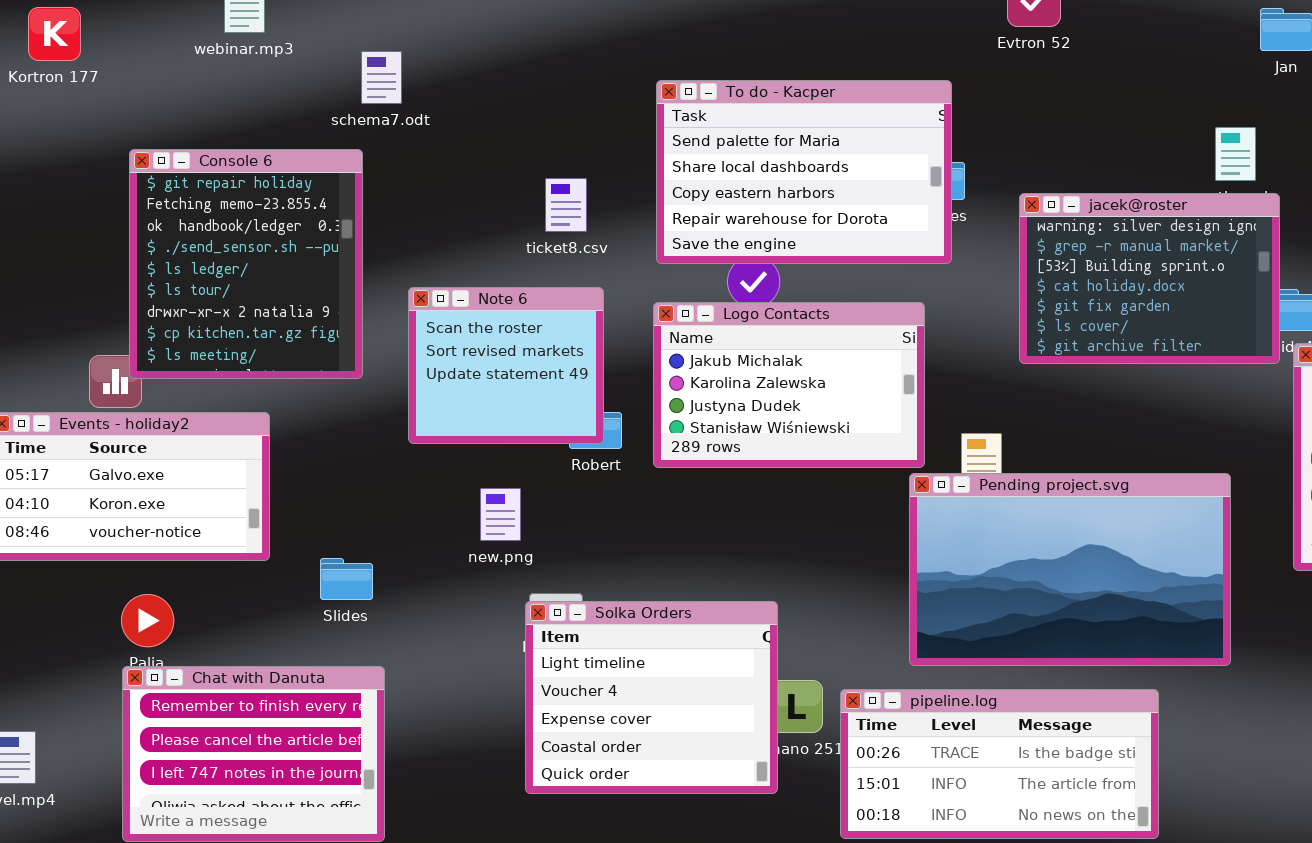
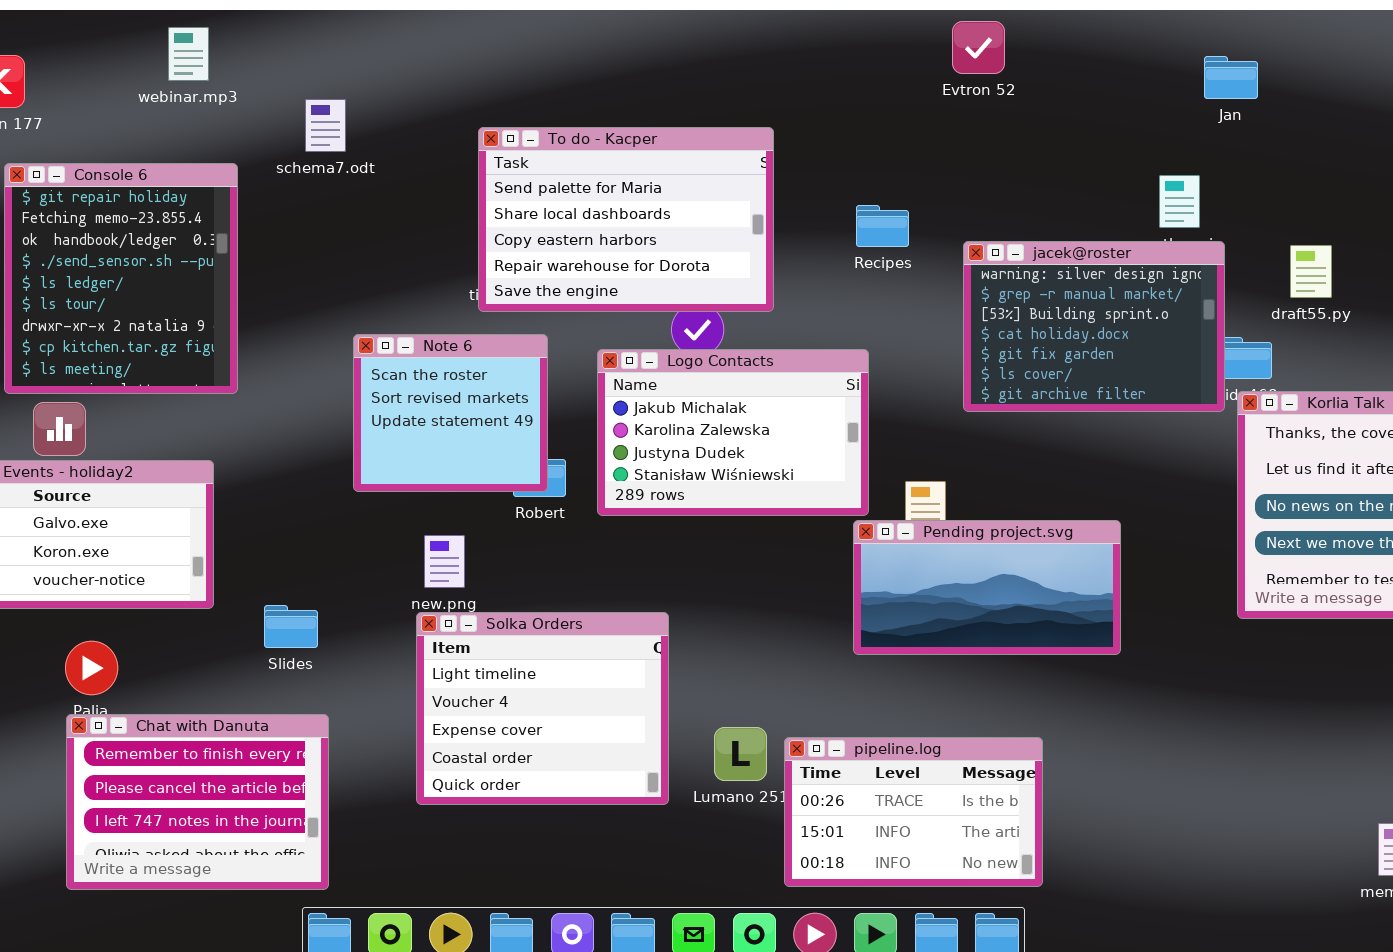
To do - Kacper: [656,80,952,264] -> [478,127,774,312], moved
Console 6: [129,149,363,379] -> [4,163,238,394], moved
Pending project.svg: [909,473,1231,666] -> [853,520,1121,655], resized
Solka Orders: [525,601,778,794] -> [416,612,669,805], moved
pipeline.log: [840,689,1159,839] -> [784,737,1043,887], resized

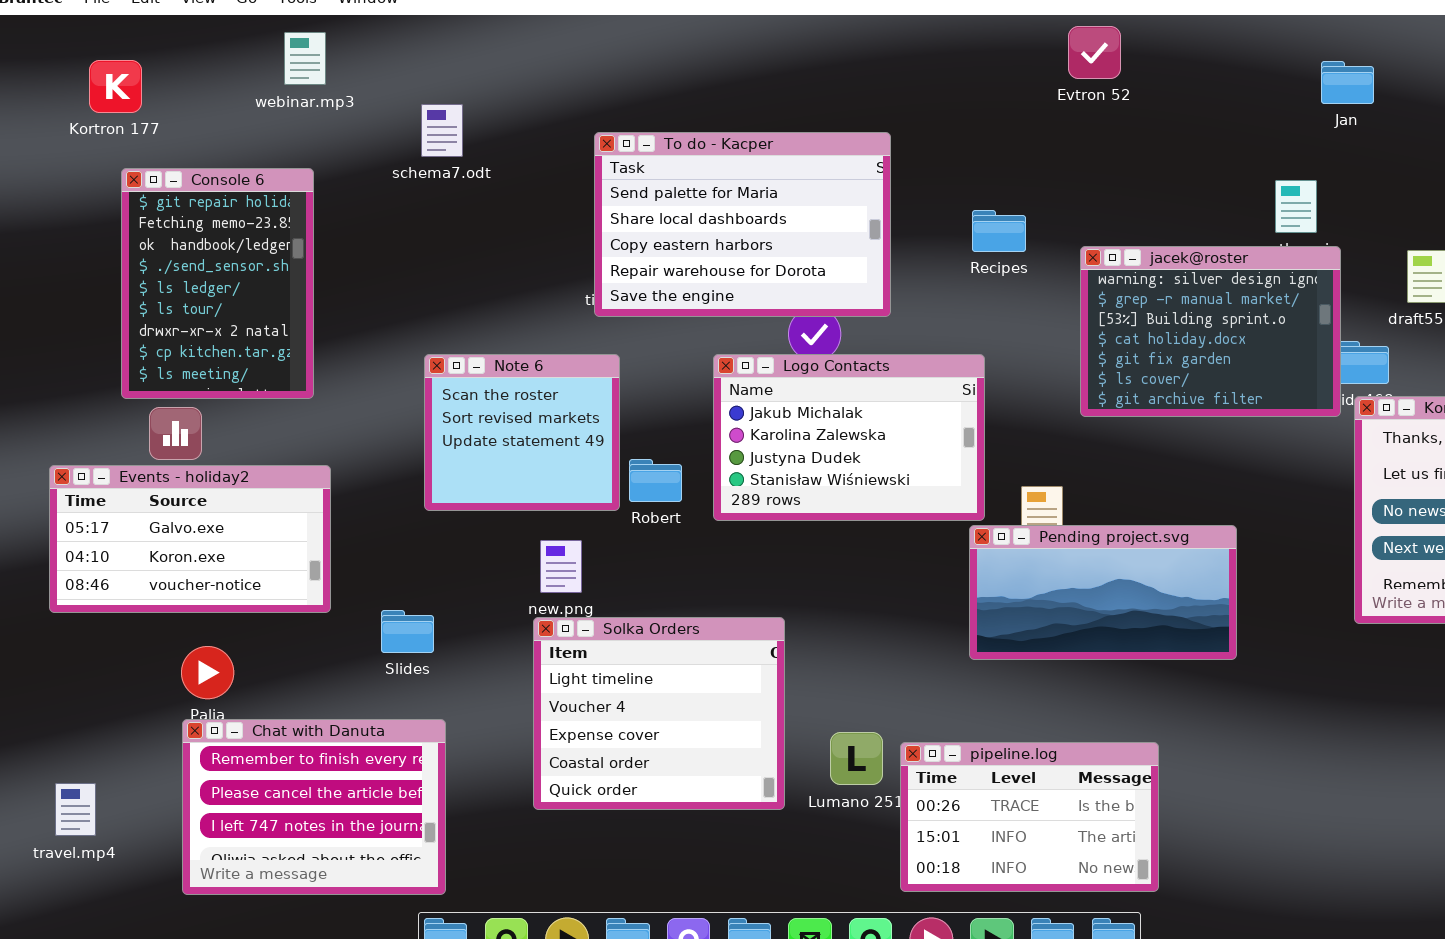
Console 6: [4,163,238,394] -> [121,168,314,399], resized
Note 6: [353,334,548,492] -> [424,354,620,511], moved

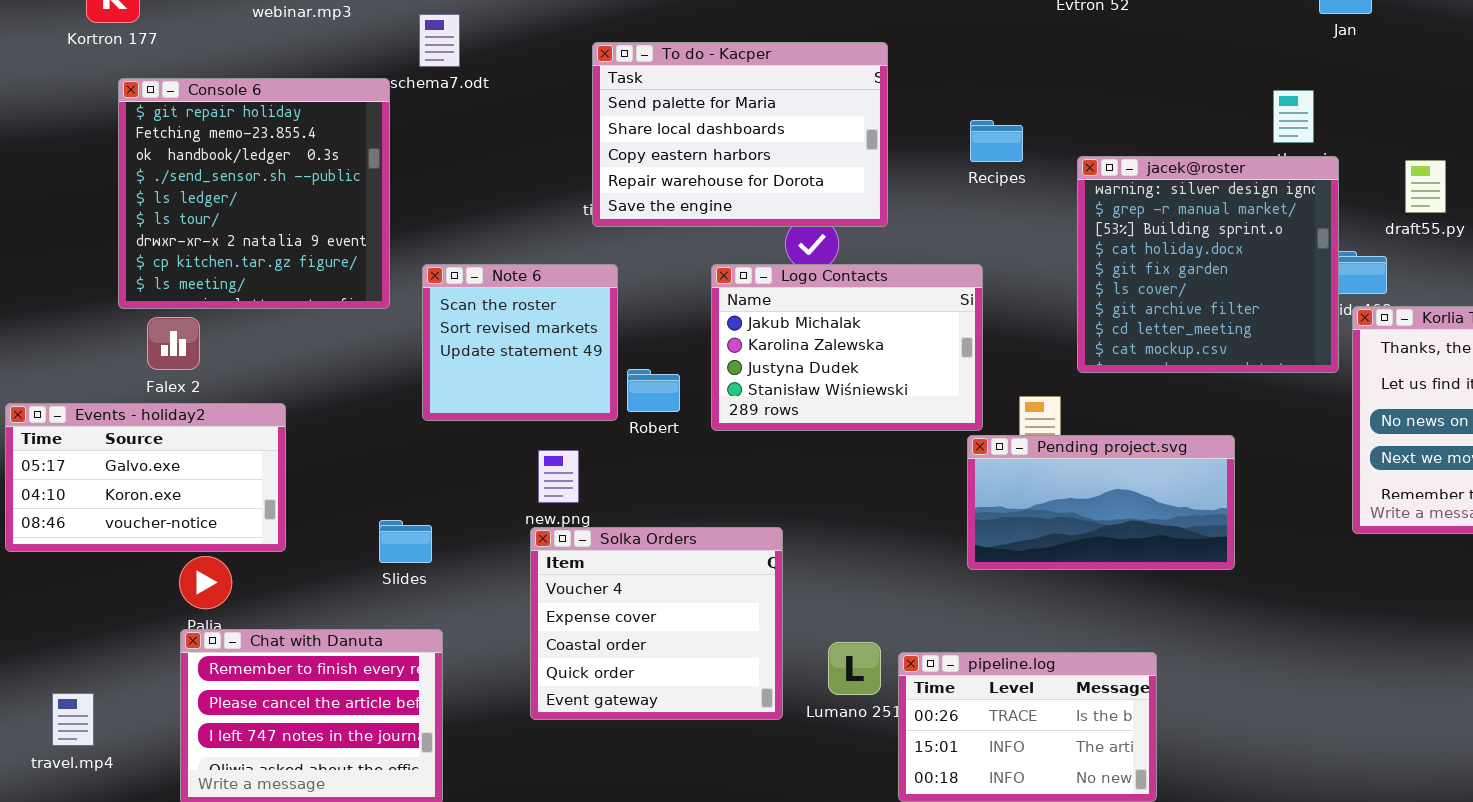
Console 6: [121,168,314,399] -> [118,78,390,309], resized
jacek@roster: [1080,246,1341,417] -> [1077,156,1339,373], resized
Events - holiday2: [49,465,331,613] -> [5,403,286,552], moved
Solka Orders: [533,617,785,810] -> [530,527,783,720], scrolled down 1 row

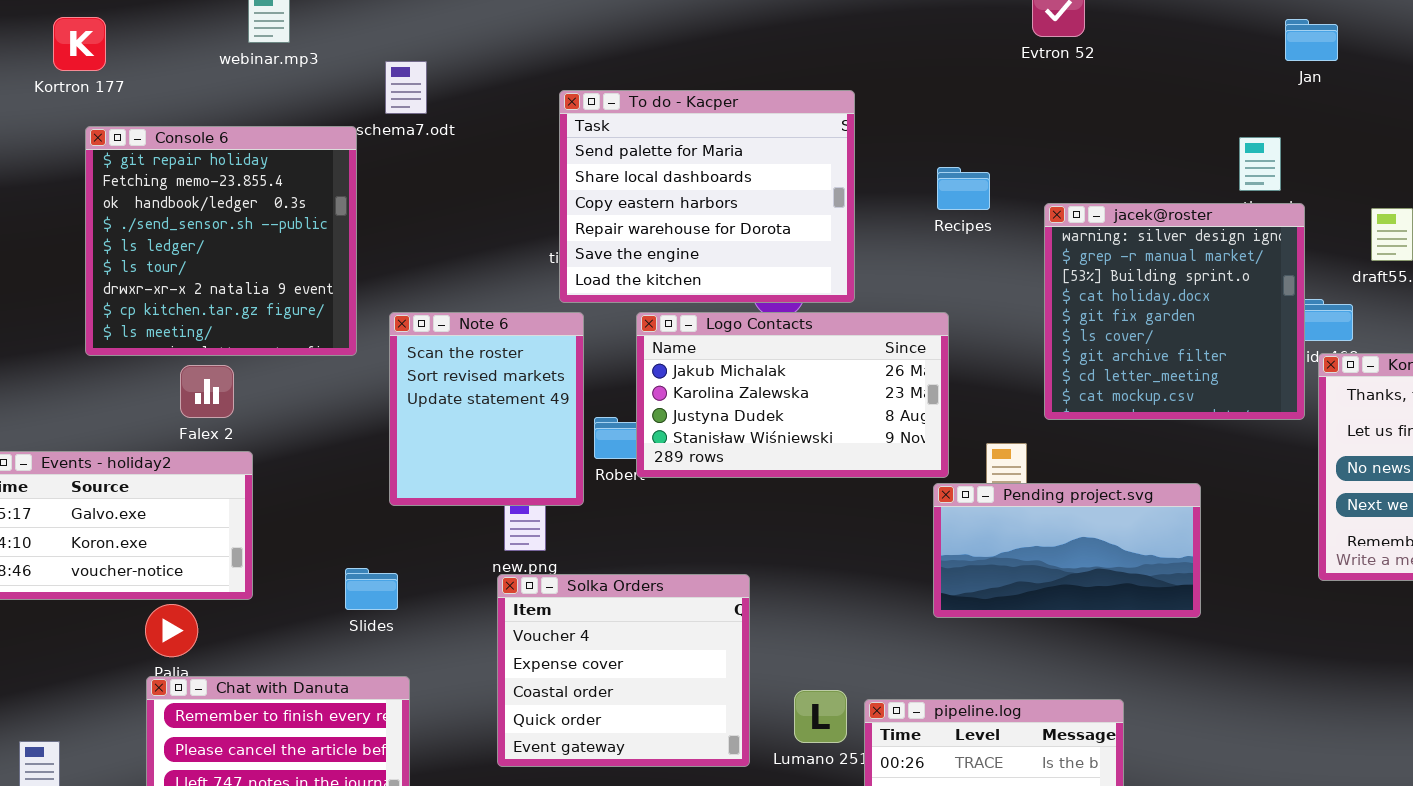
To do - Kacper: [592,42,888,227] -> [559,90,855,303], resized
Note 6: [422,264,618,421] -> [389,312,584,506], resized
Logo Contacts: [711,264,983,431] -> [636,312,949,478], resized
Falex 2: [147,317,200,370] -> [180,365,234,418], moved

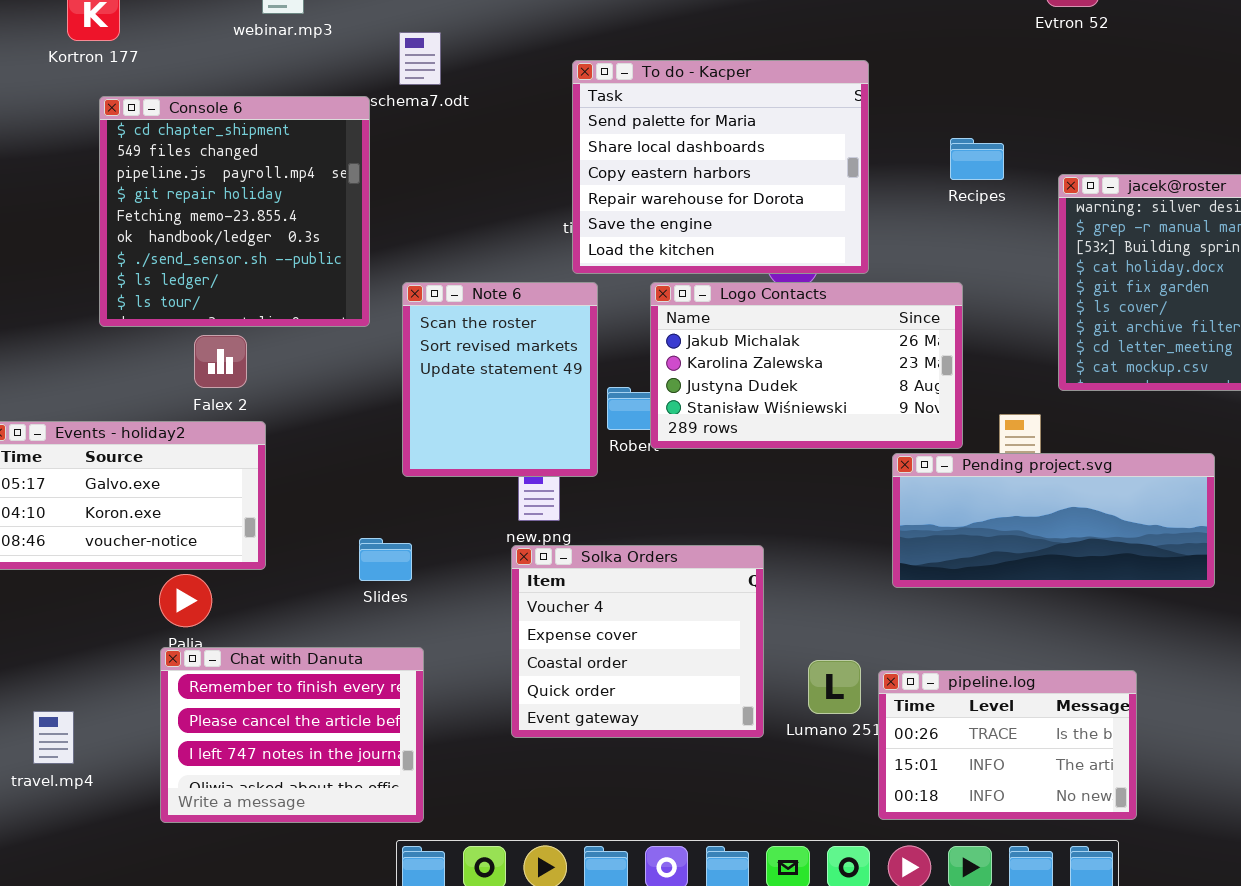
Console 6: [85,126,357,356] -> [99,96,370,327], scrolled up 3 rows
Pending project.svg: [933,483,1201,618] -> [892,453,1215,588], resized

